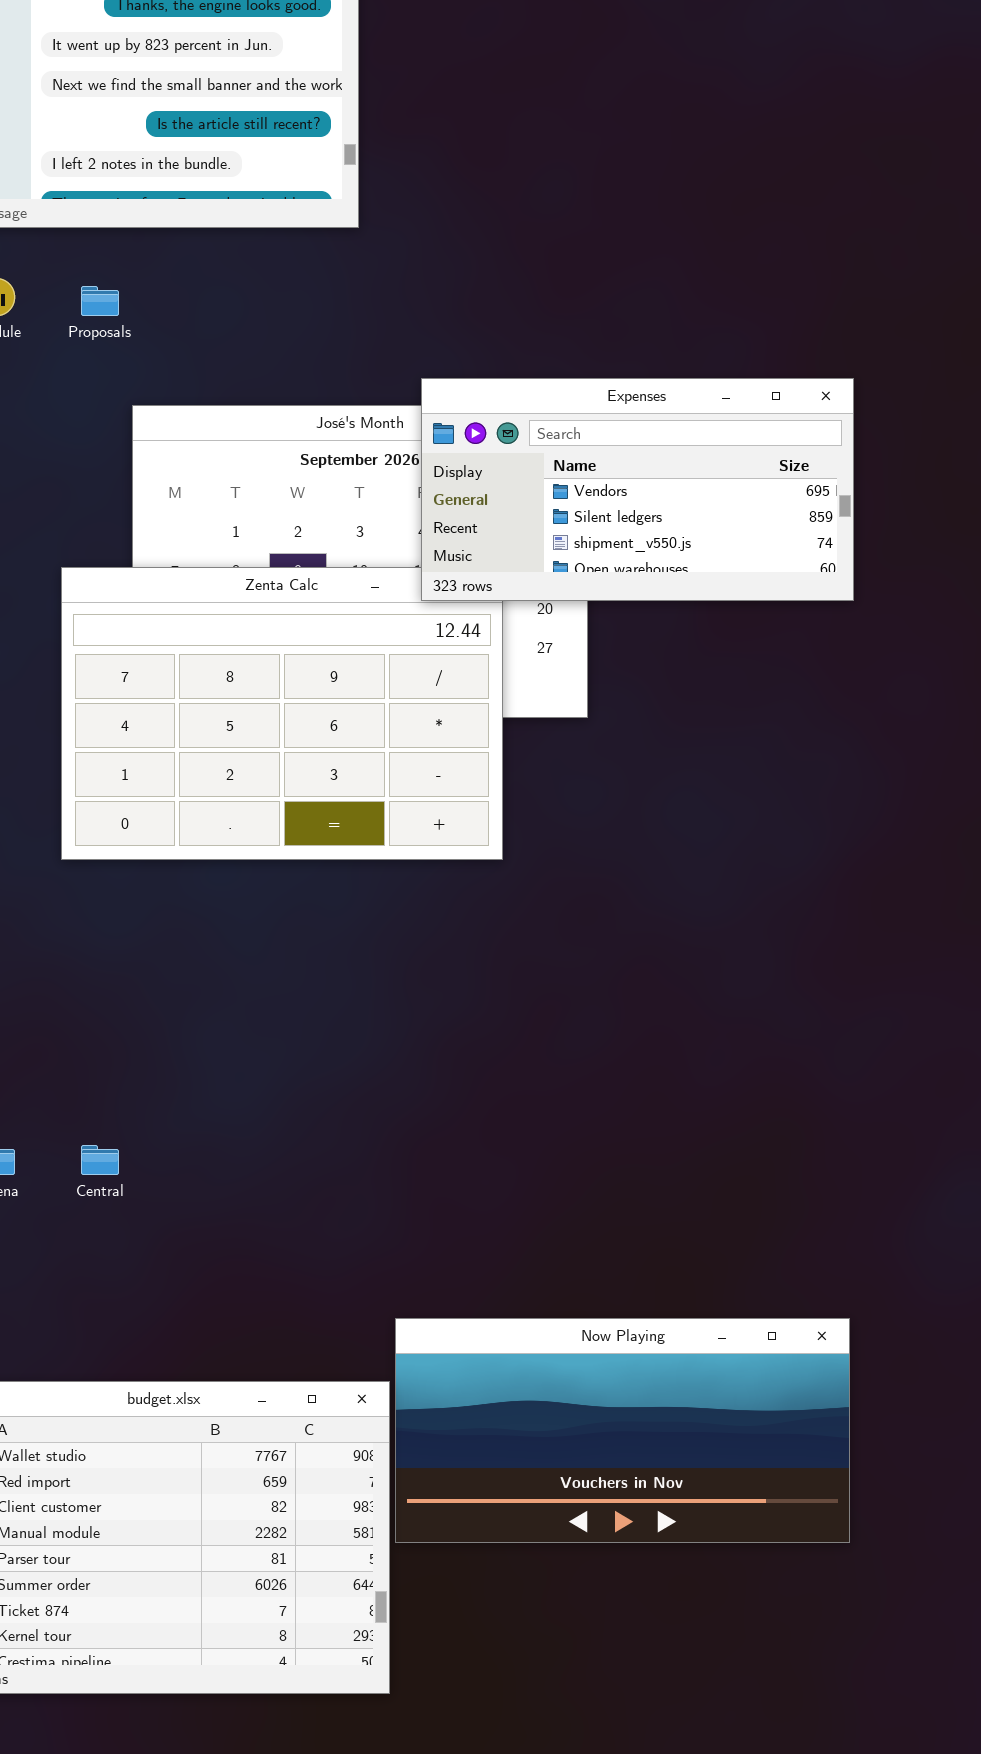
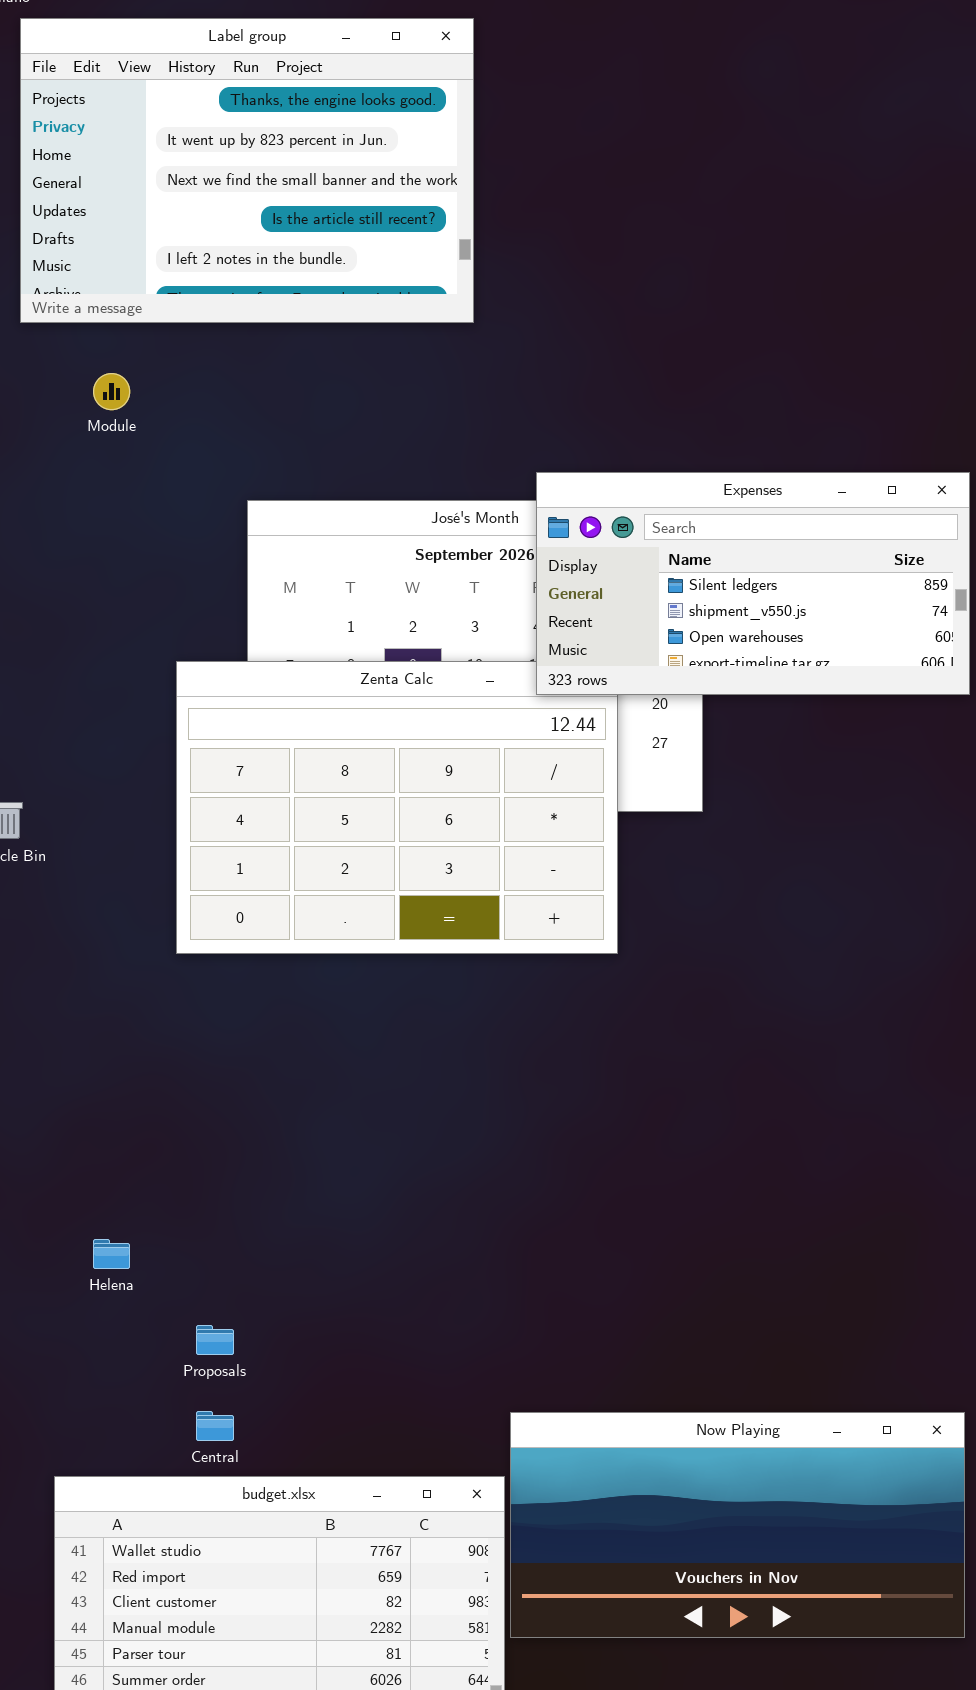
Proposals: [81,286,119,316] -> [196,1325,234,1355], moved
Expenses: [421,378,854,601] -> [536,472,970,695], scrolled down 1 row
Central: [81,1145,119,1175] -> [196,1411,234,1441], moved

